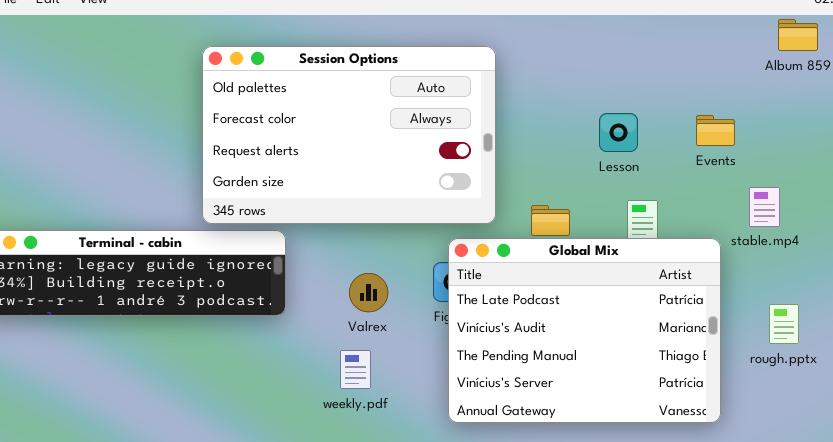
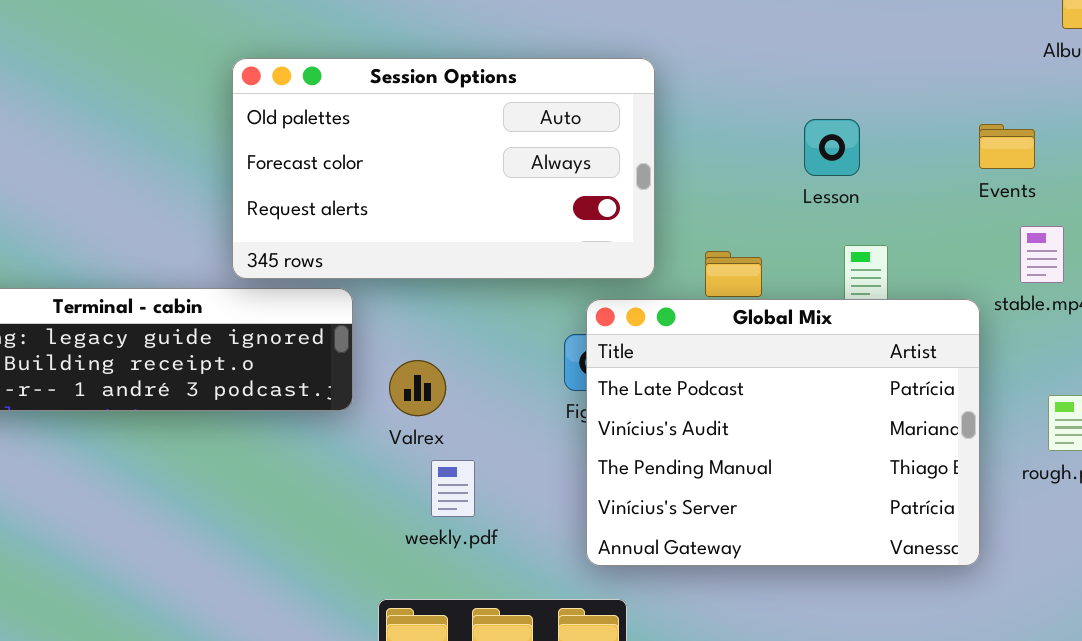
Session Options: [202,46,496,224] -> [232,58,655,279], resized
Events: [696,115,735,146] -> [979,124,1035,169], moved
Valrex: [349,273,388,312] -> [389,360,446,416], moved

